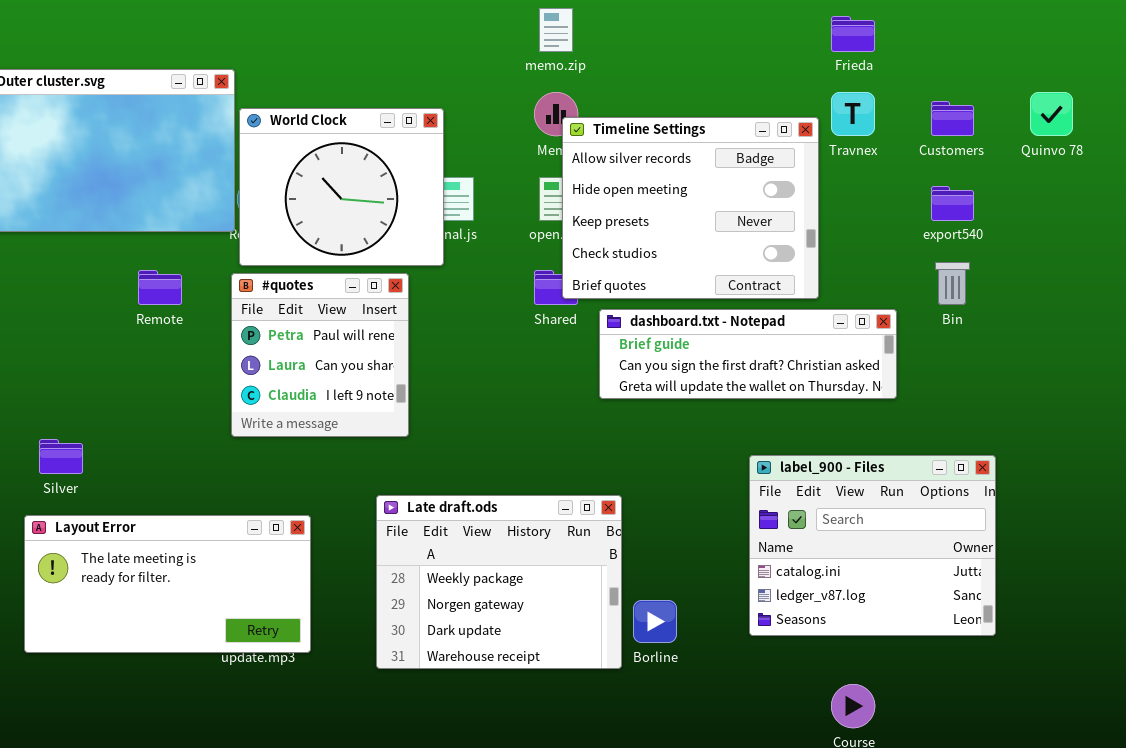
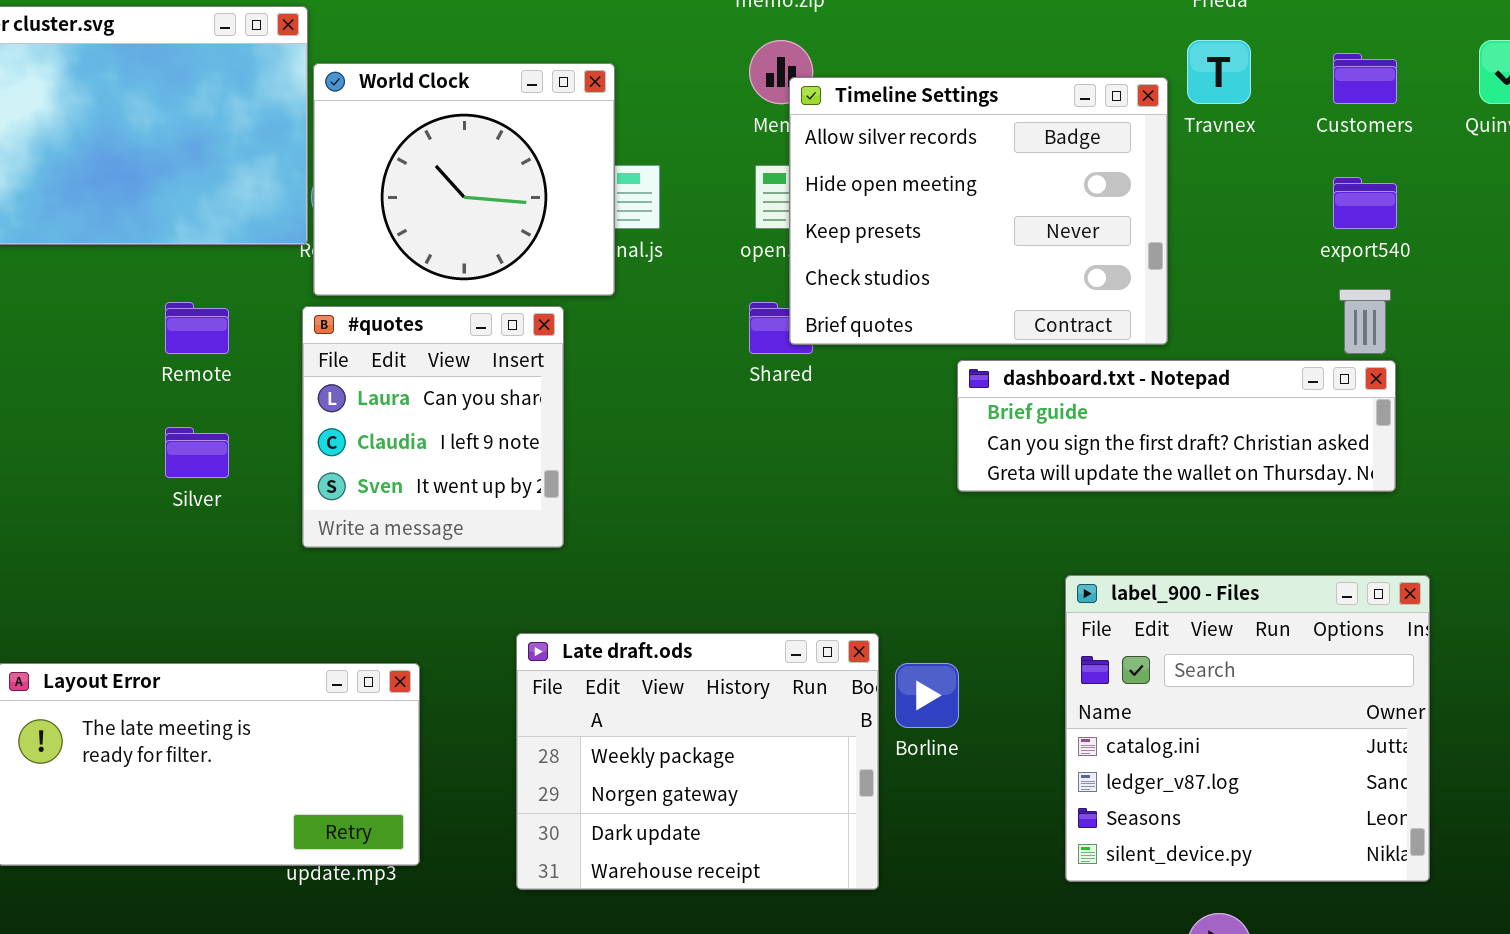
#quotes: [231,273,409,437] -> [302,306,564,548], scrolled down 1 row
dashboard.txt - Notepad: [599,309,897,399] -> [957,360,1396,492], moved
Silver: [39,439,83,474] -> [165,427,229,478], moved
label_900 - Files: [749,455,996,636] -> [1065,575,1430,882], resized
Borline: [633,600,677,643] -> [895,663,959,728], moved

